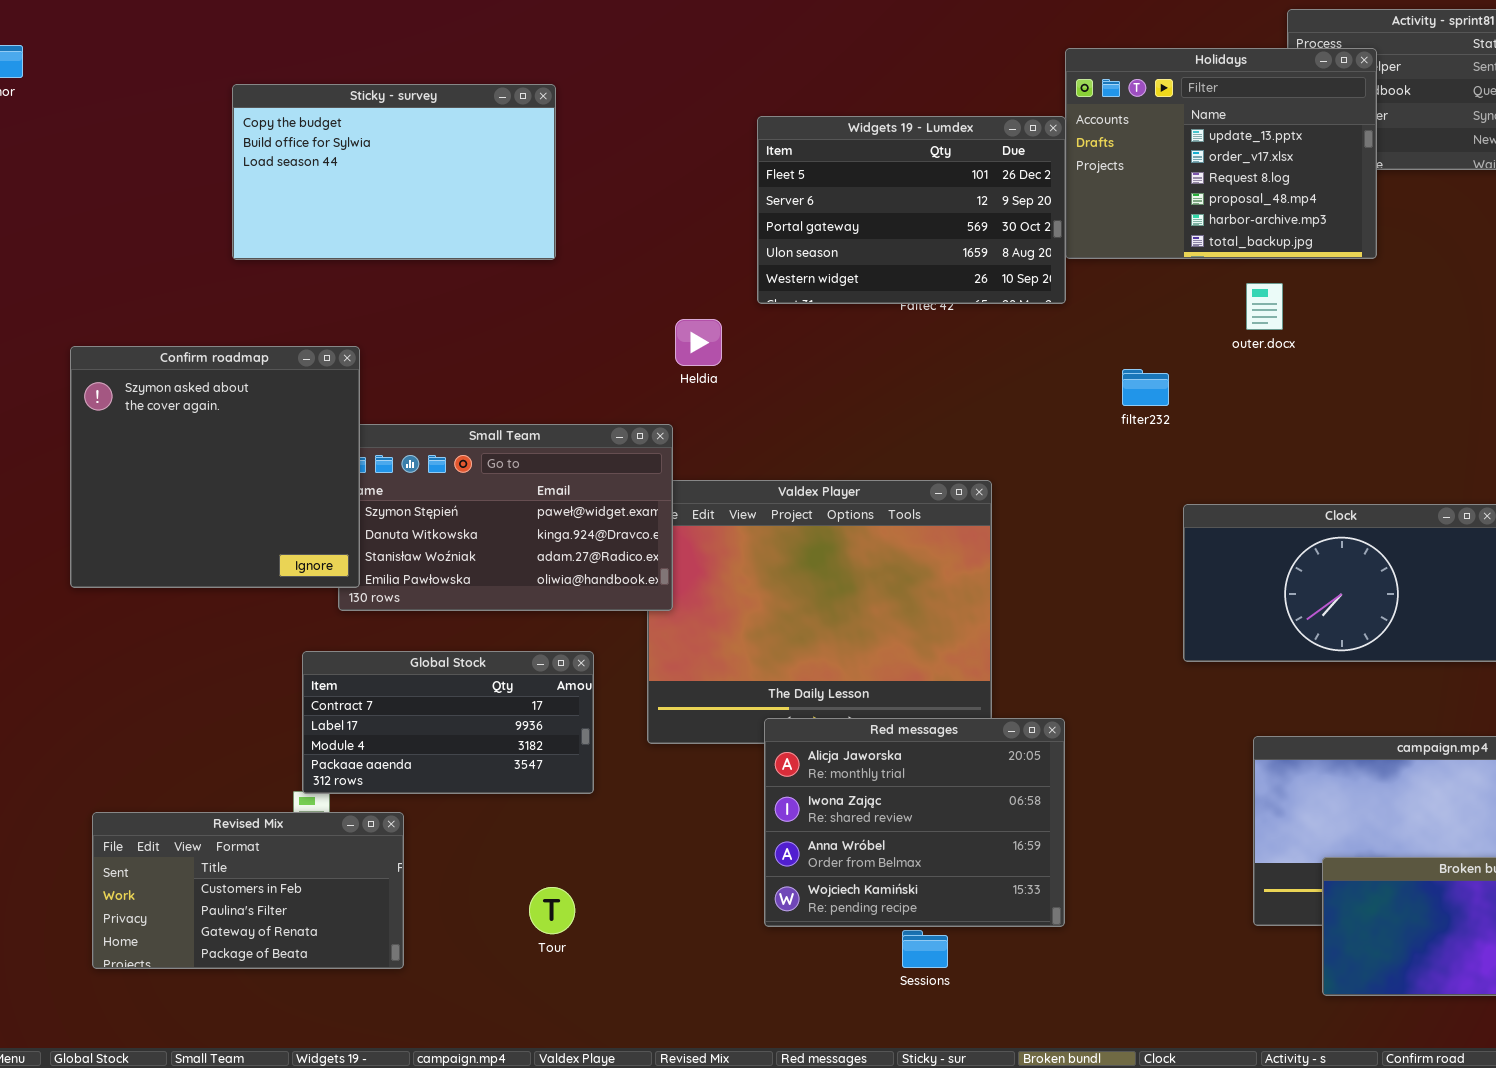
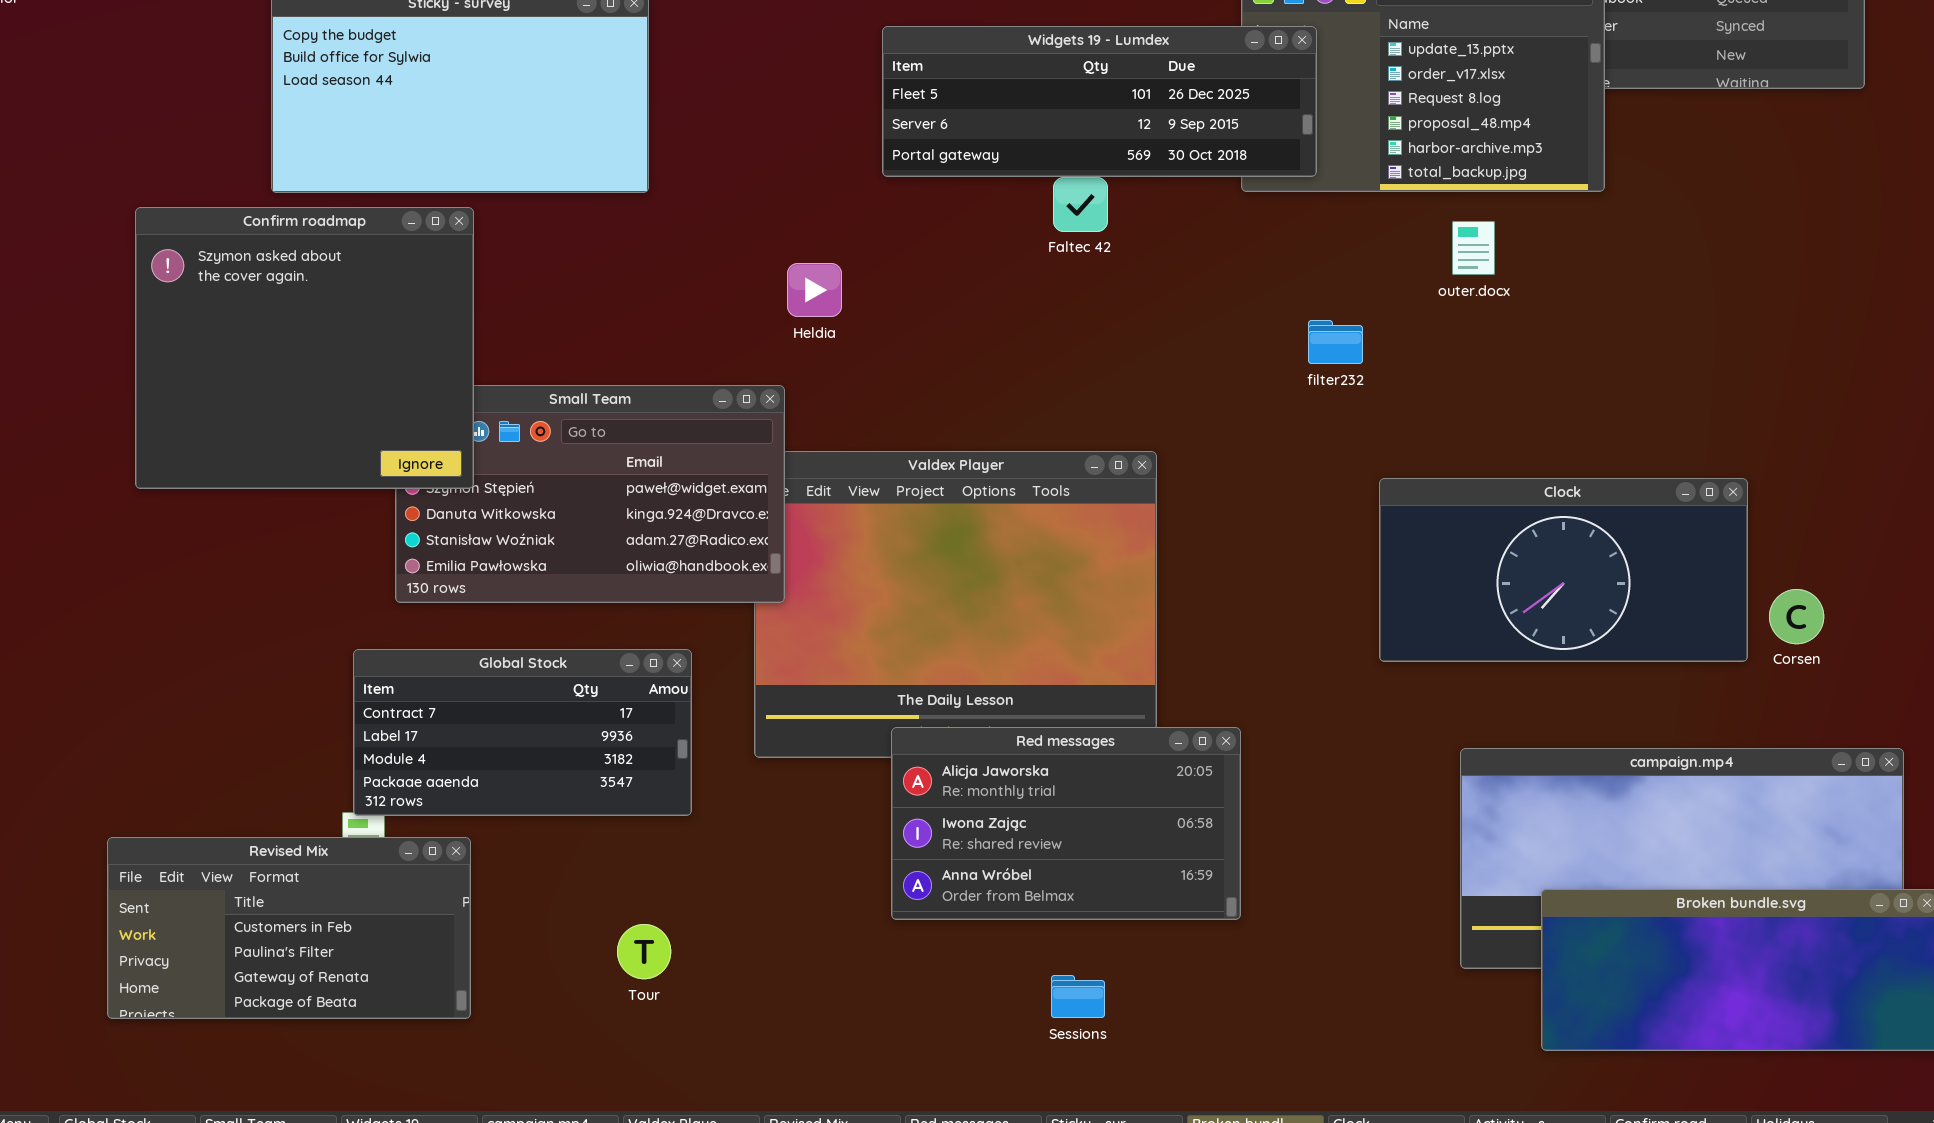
Widgets 19 - Lumdex: [757,116,1066,304] -> [882,26,1317,177], resized
Confirm roadmap: [70,346,360,588] -> [135,207,474,489], moved
Red messages: [764,718,1065,927] -> [891,727,1241,920], resized

